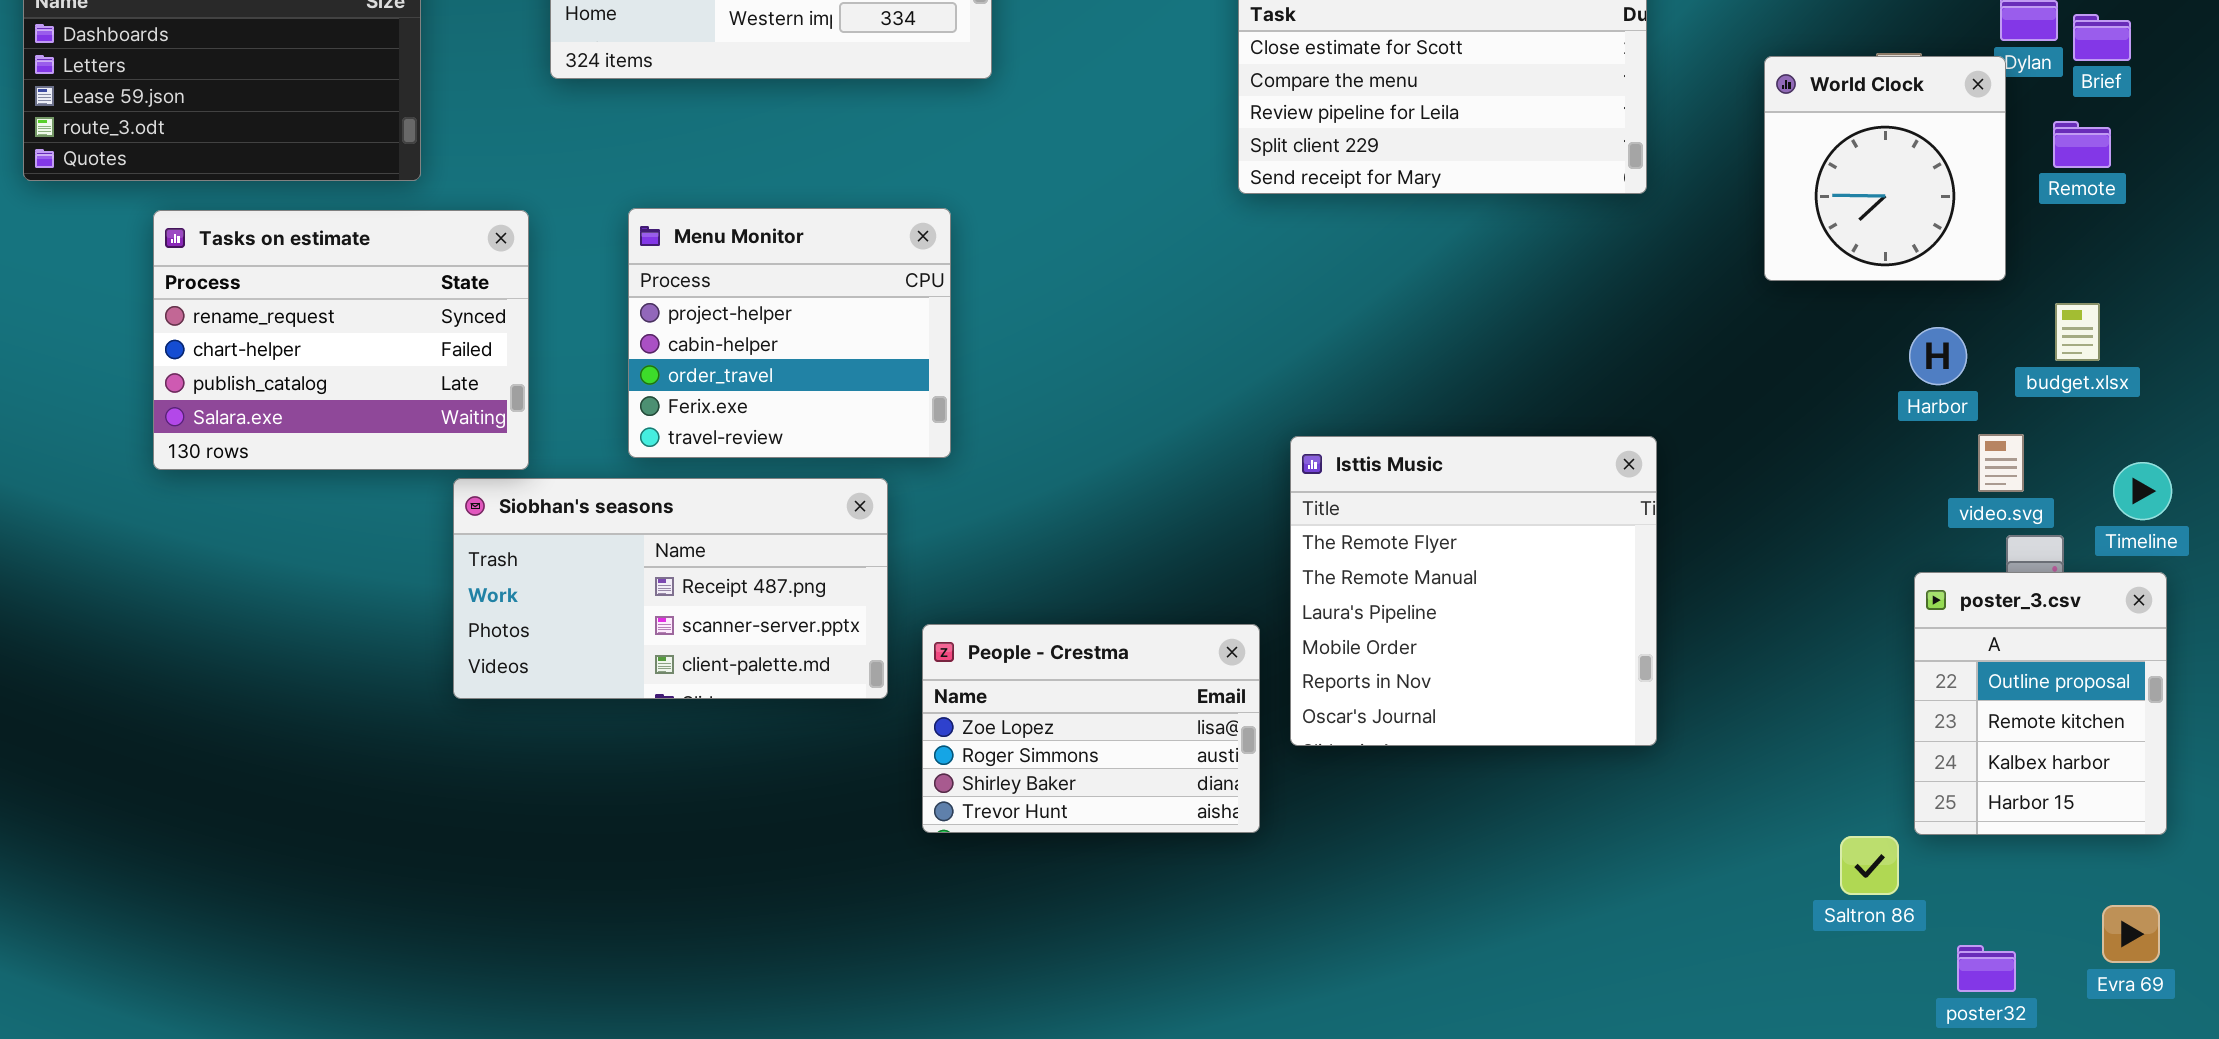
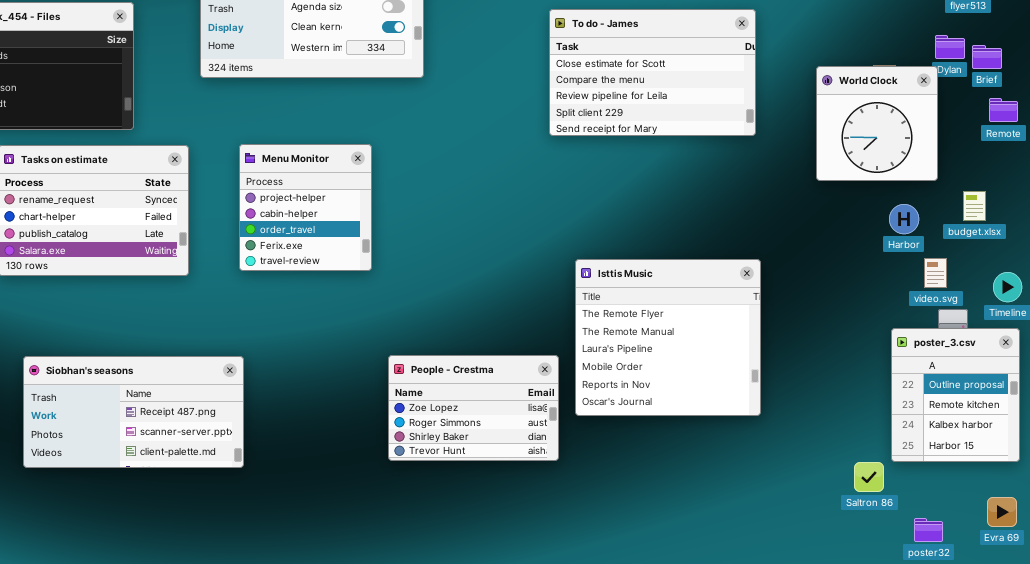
Remote: [2053,121,2111,168] -> [989,98,1018,122], moved
Menu Monitor: [628,208,951,458] -> [239,144,372,271], resized
Siobhan's seasons: [453,478,888,699] -> [23,356,244,468], moved

